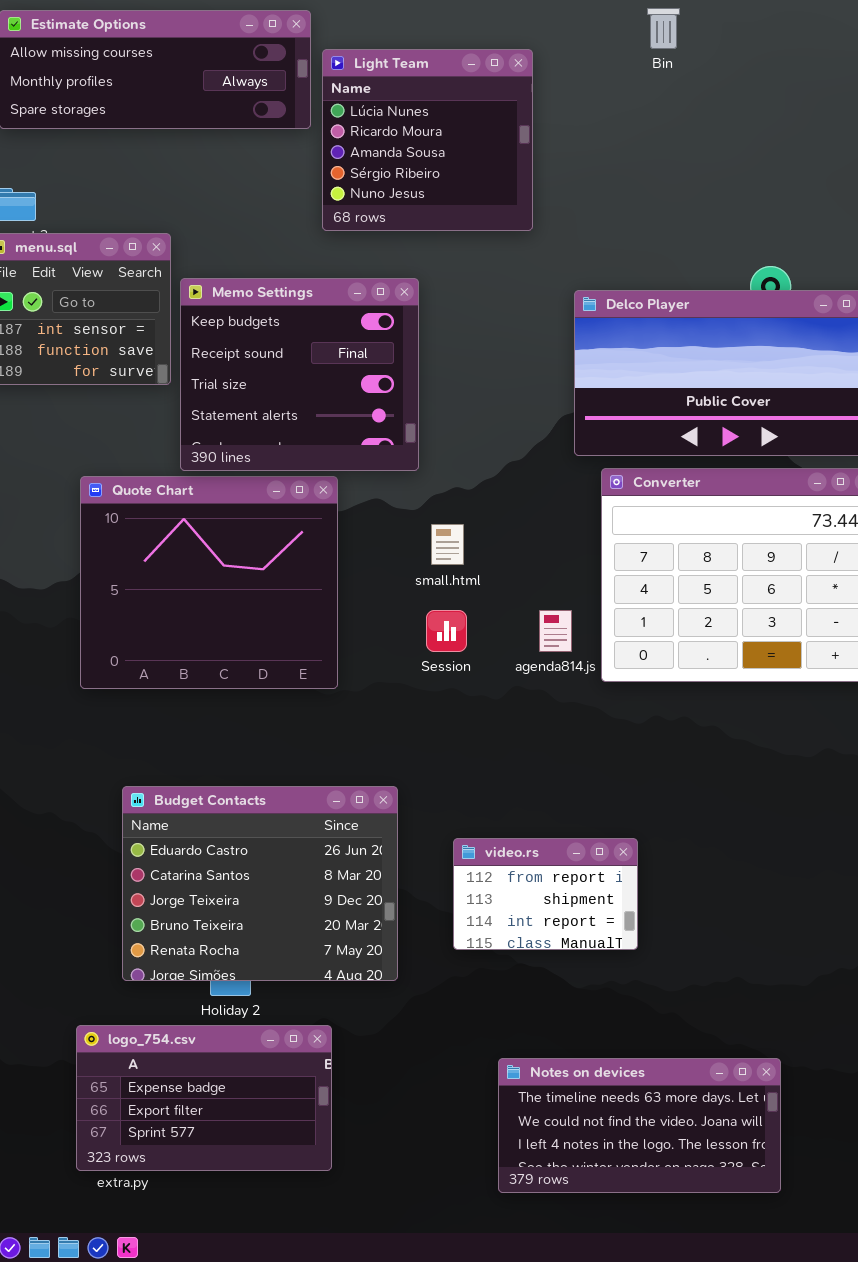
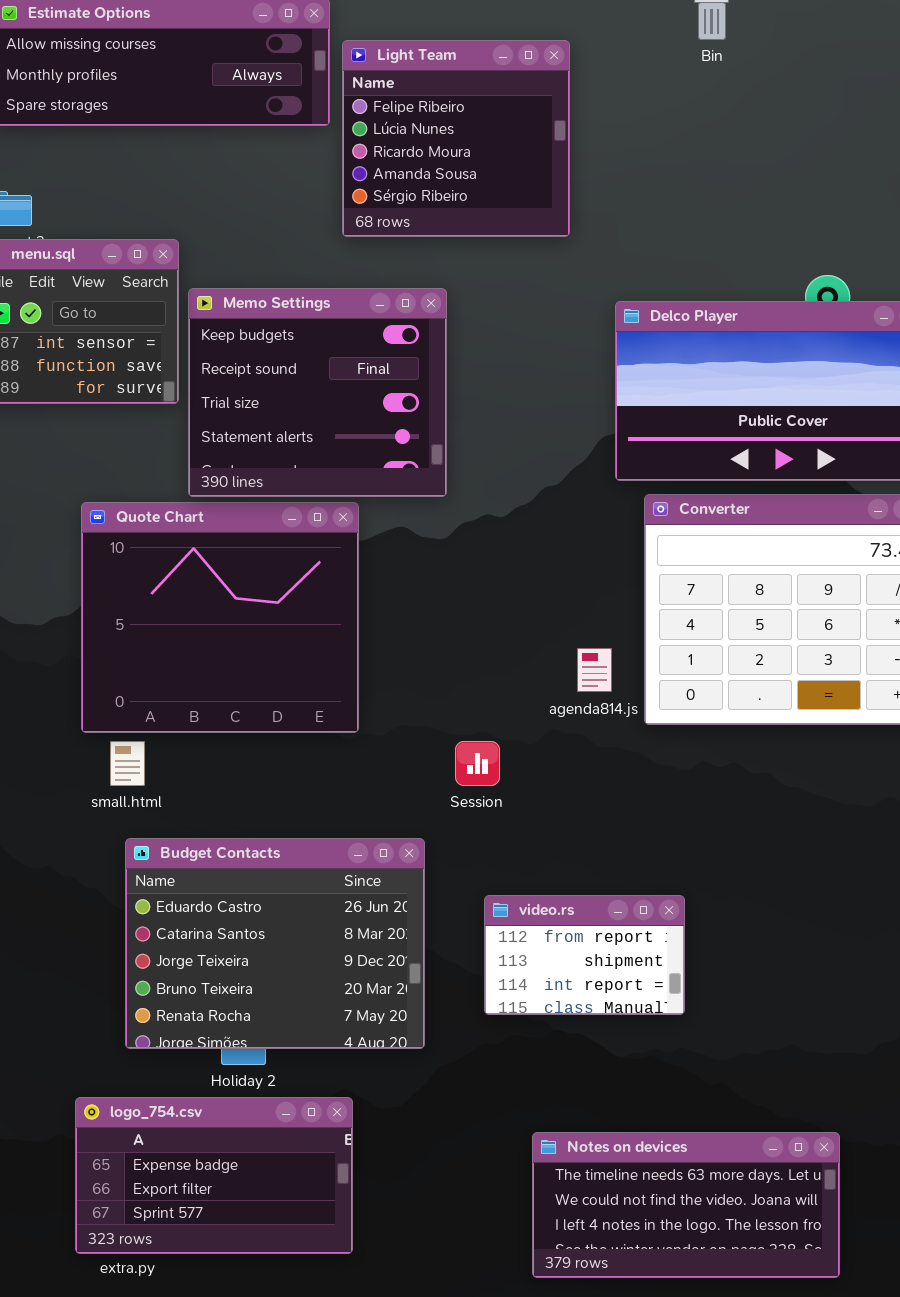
Light Team: [322,49,533,231] -> [342,40,570,237], scrolled up 1 row
small.html: [431,524,464,565] -> [110,741,145,786], moved
Session: [426,610,467,652] -> [455,741,500,786], moved

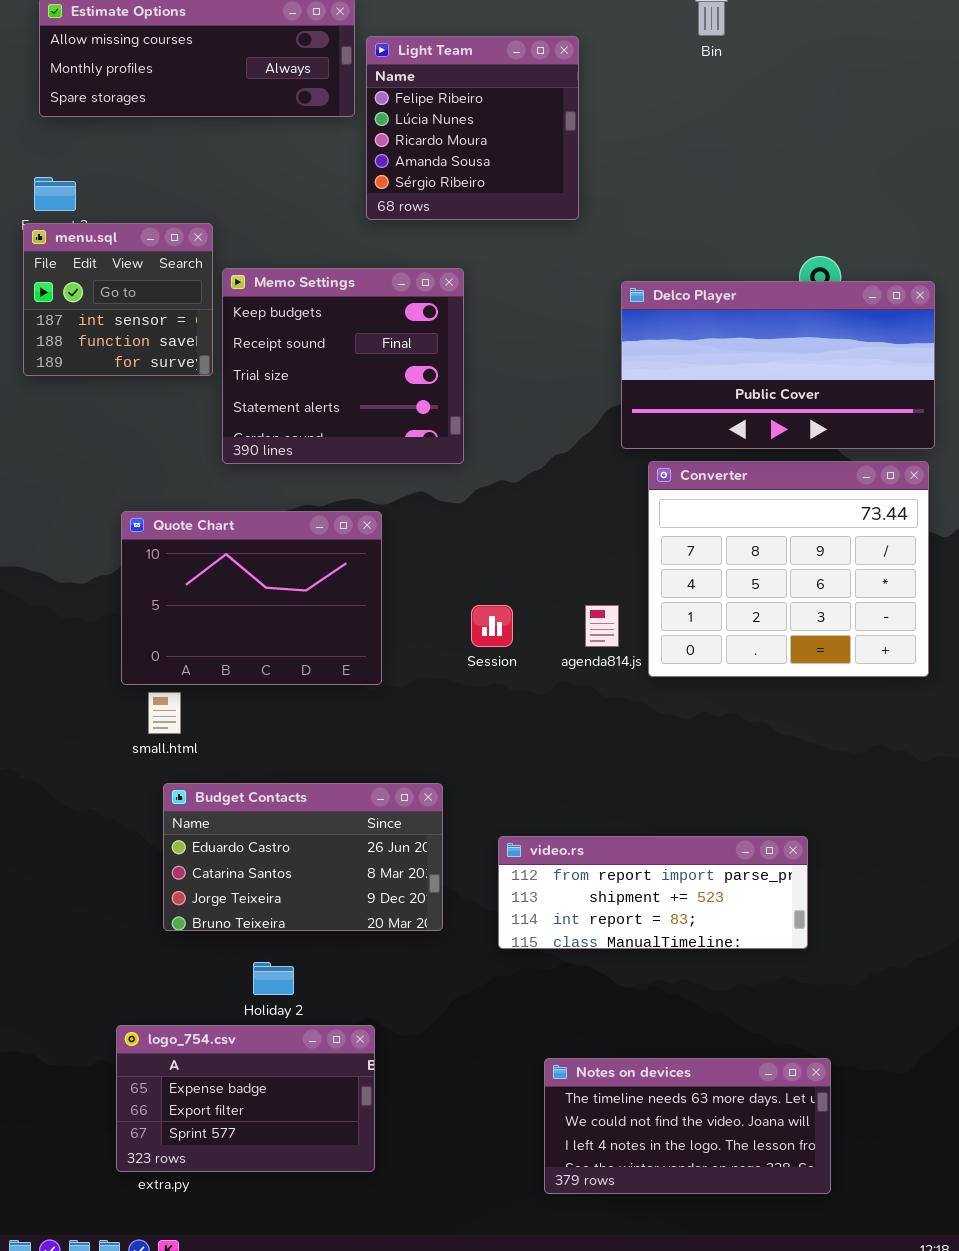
Quote Chart: [81,502,359,733] -> [121,511,382,685], resized
Session: [455,741,500,786] -> [471,605,513,647], moved
Budget Contacts: [125,838,425,1049] -> [163,783,443,931], resized
video.rs: [484,895,685,1015] -> [498,836,808,949], resized

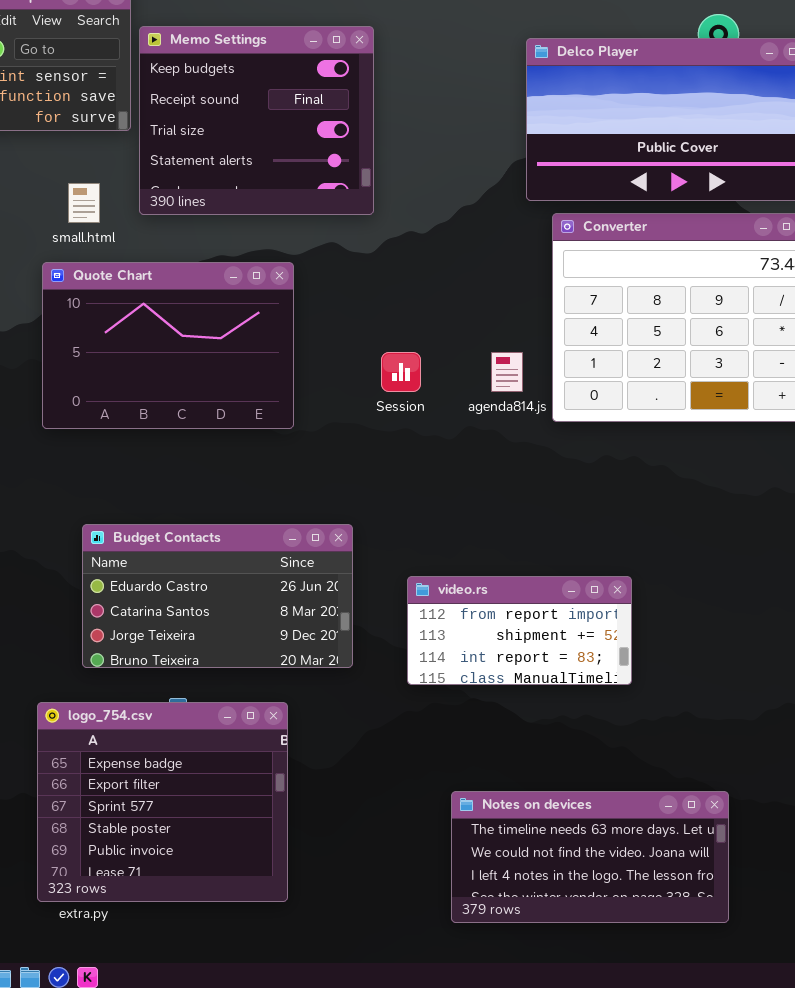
small.html: [148,692,181,734] -> [68,183,100,223], moved
video.rs: [498,836,808,949] -> [407,576,632,685], resized
logo_754.csv: [116,1025,375,1172] -> [37,702,288,902], resized

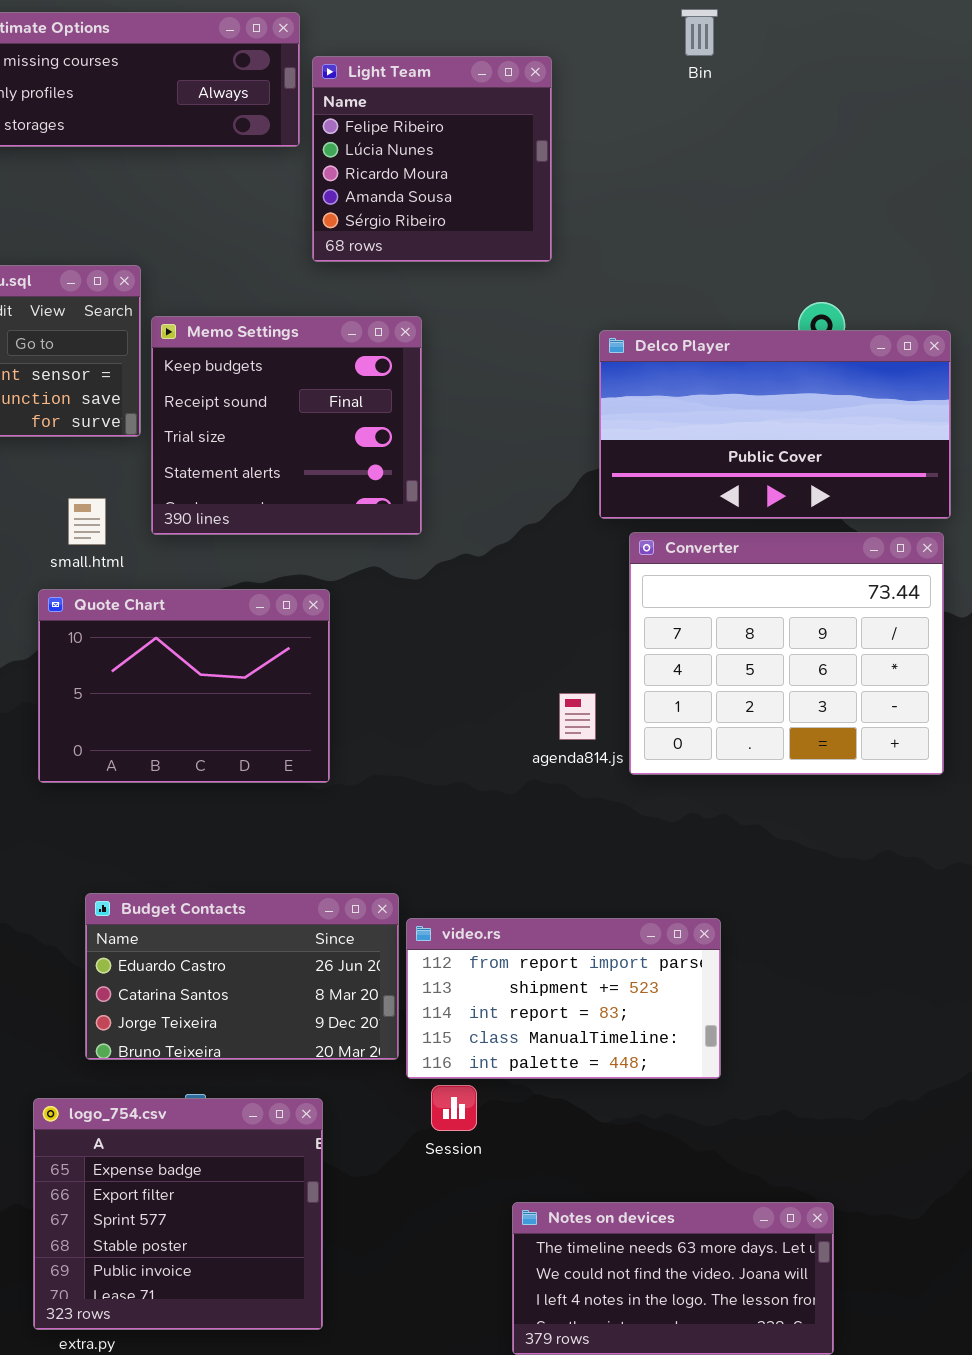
Session: [381,352,421,392] -> [431,1085,477,1131], moved
video.rs: [407,576,632,685] -> [406,918,721,1079], resized

